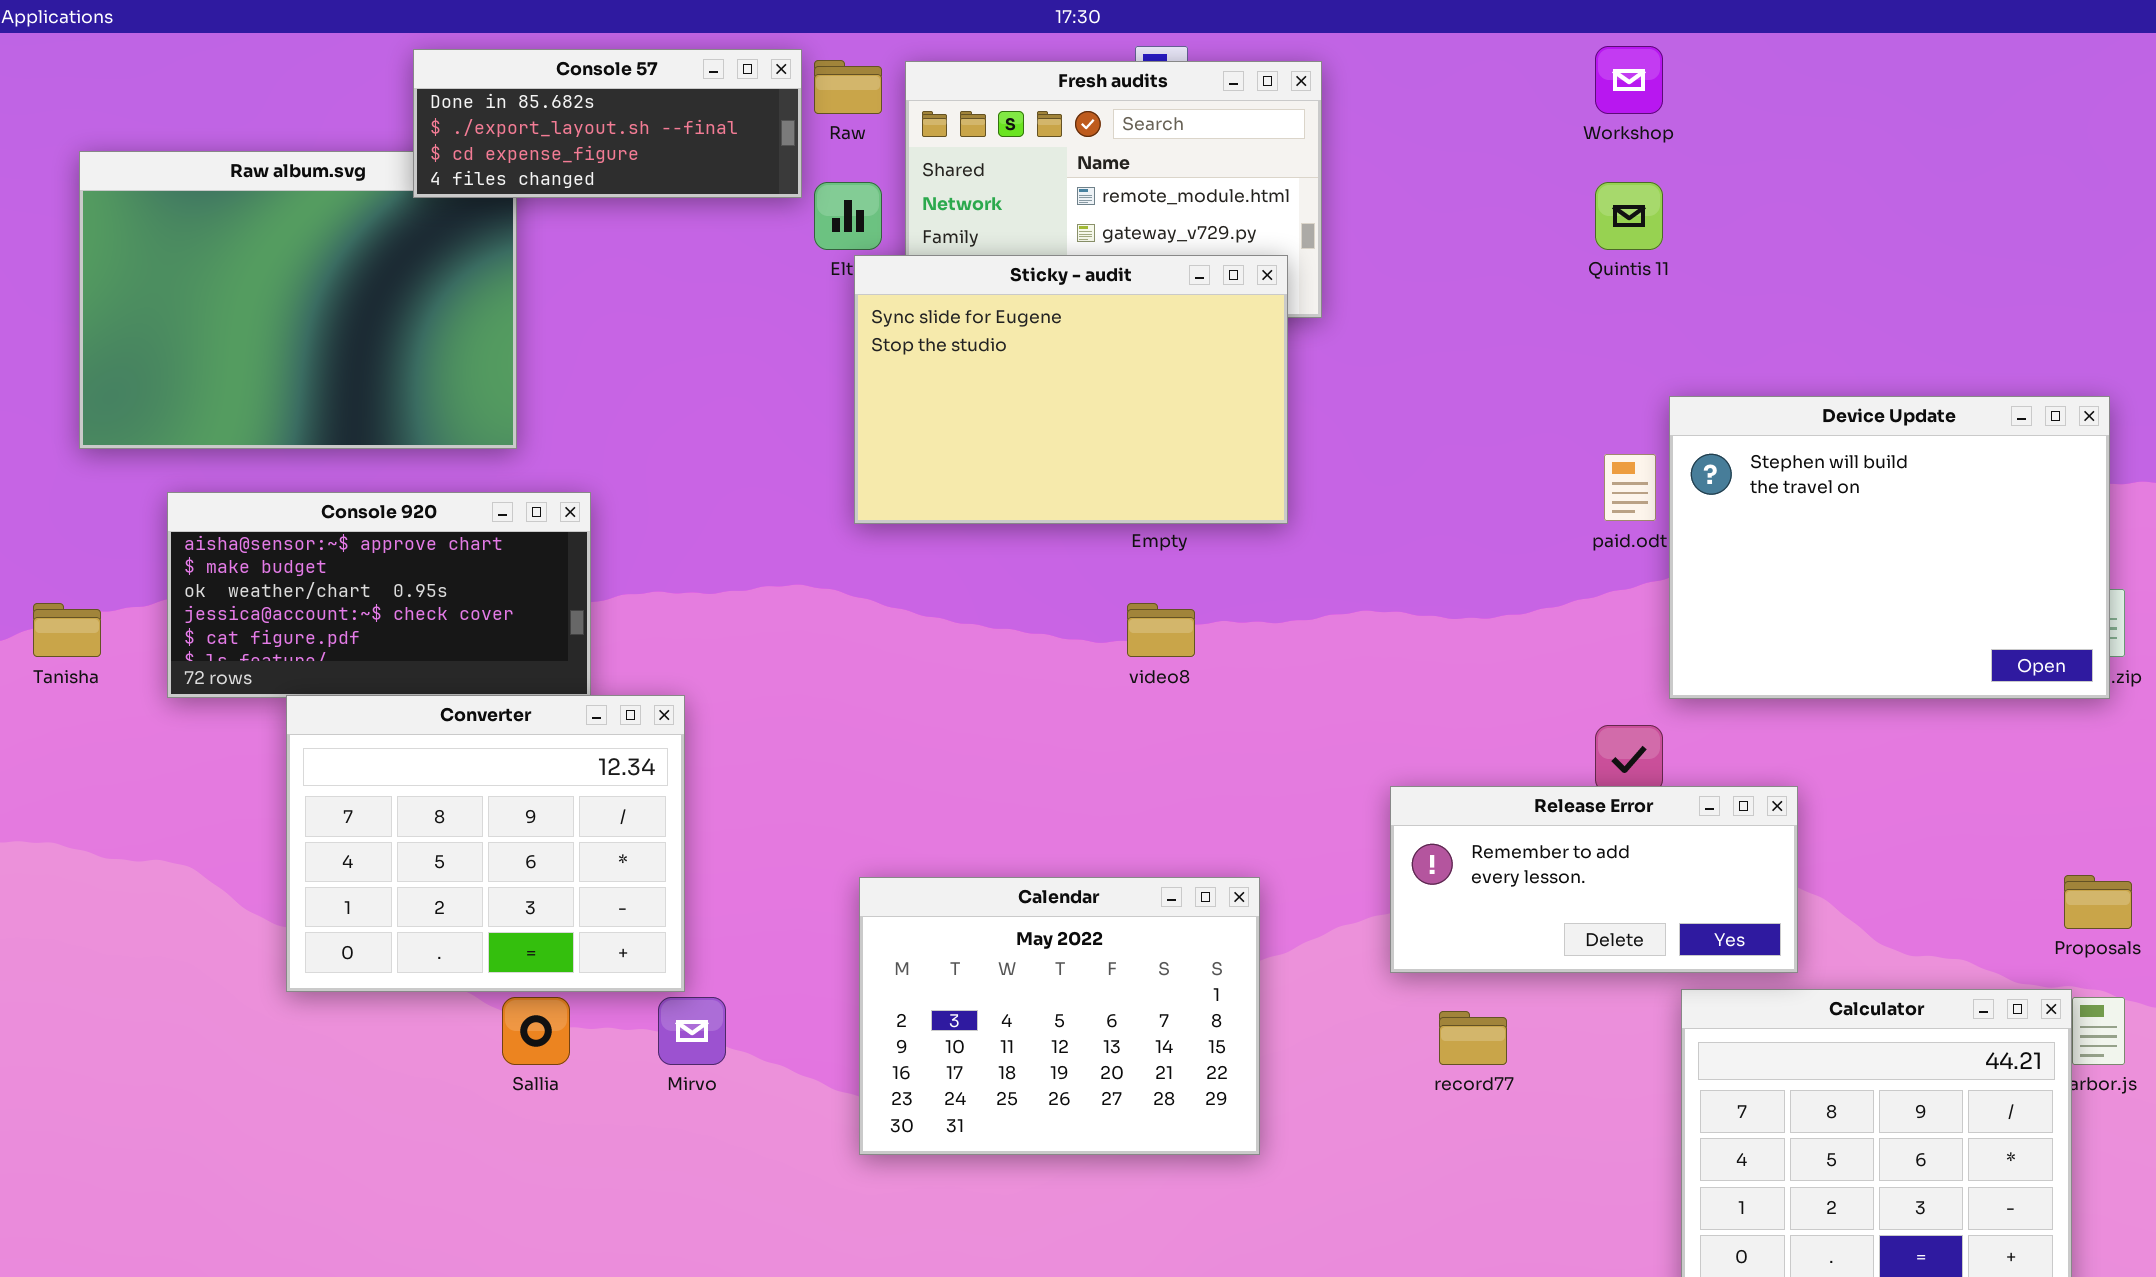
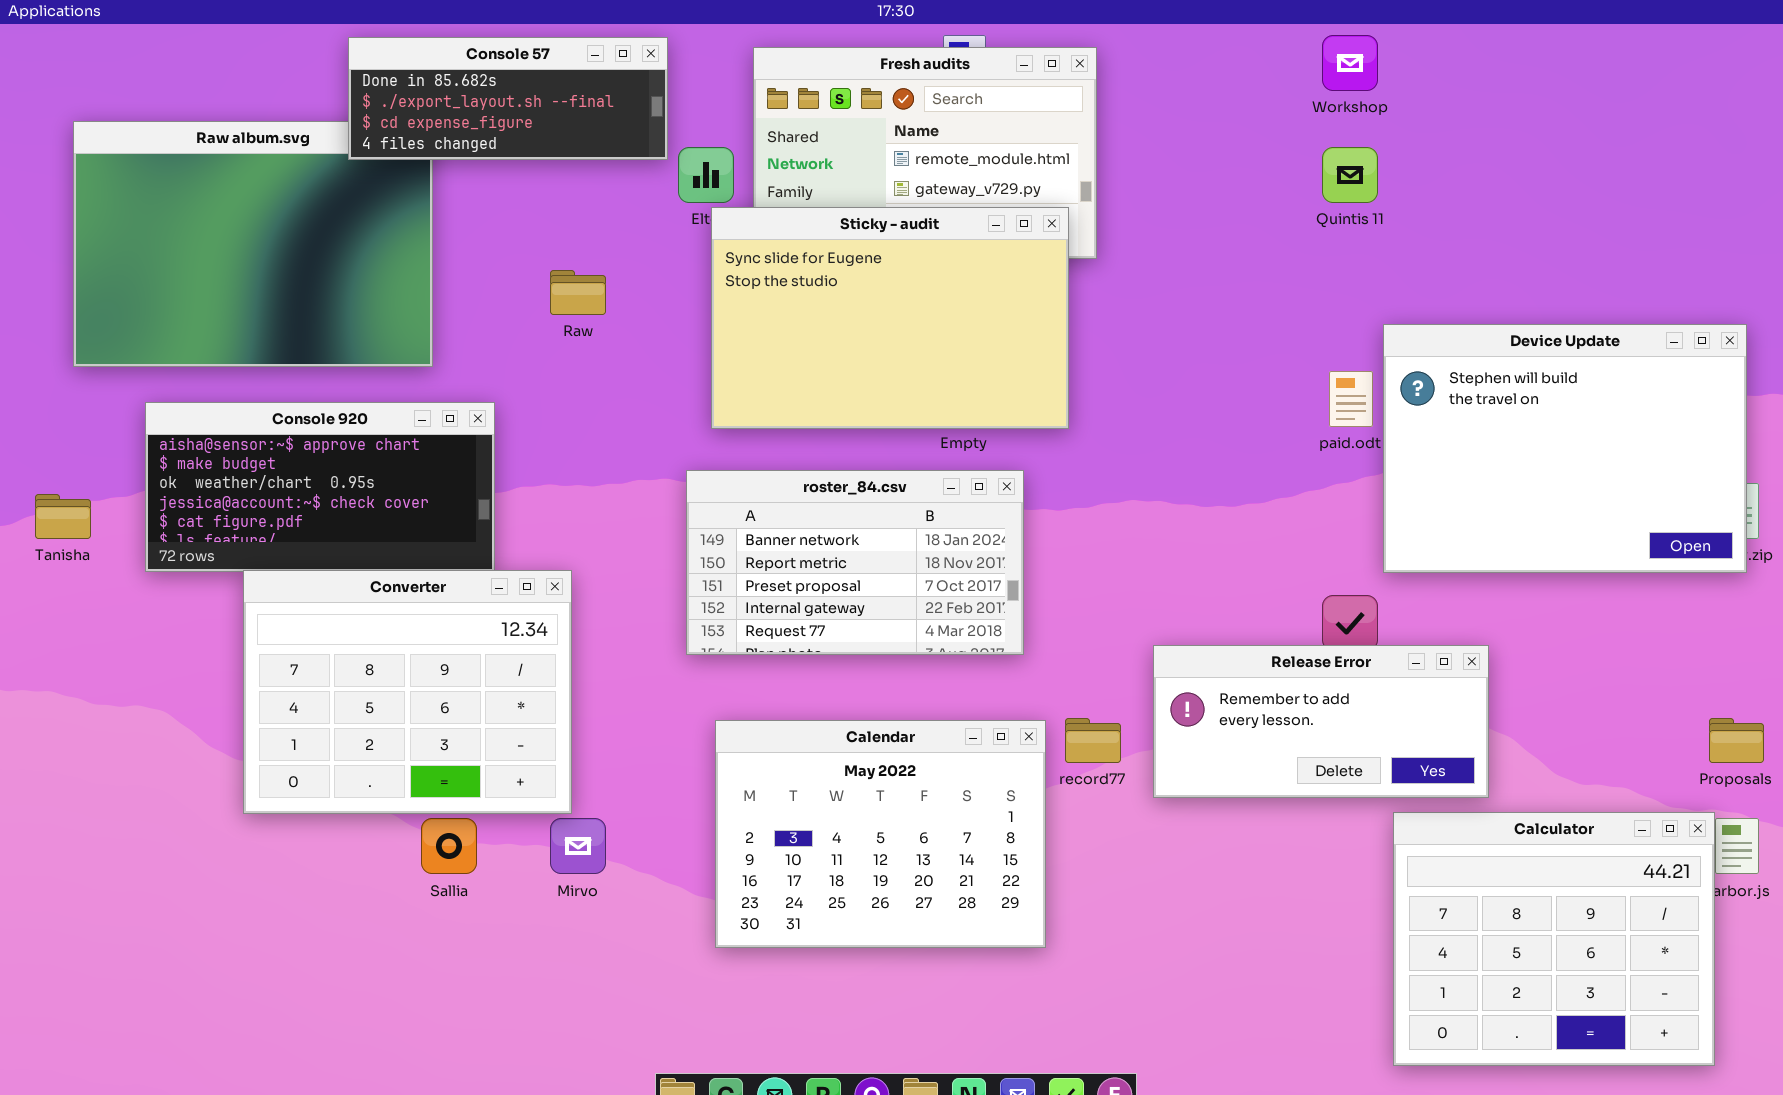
Raw: [814,60,882,114] -> [550,270,606,315], moved
roster_84.csv: none -> [686,470,1024,655], opened
record77: [1439,1011,1507,1065] -> [1065,718,1121,763], moved

